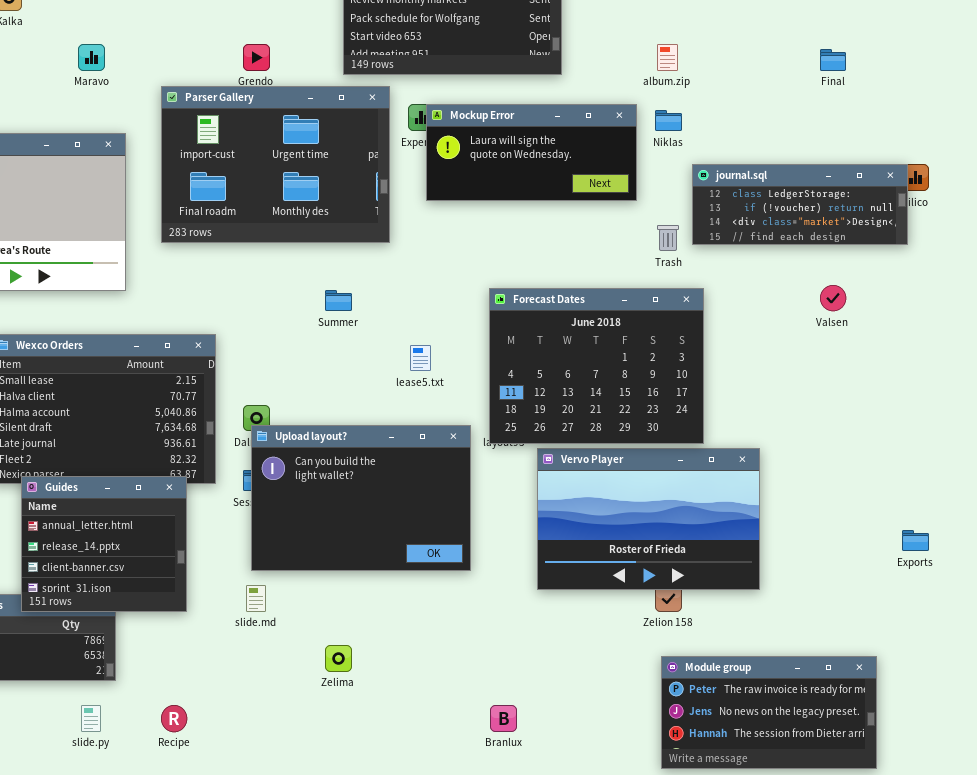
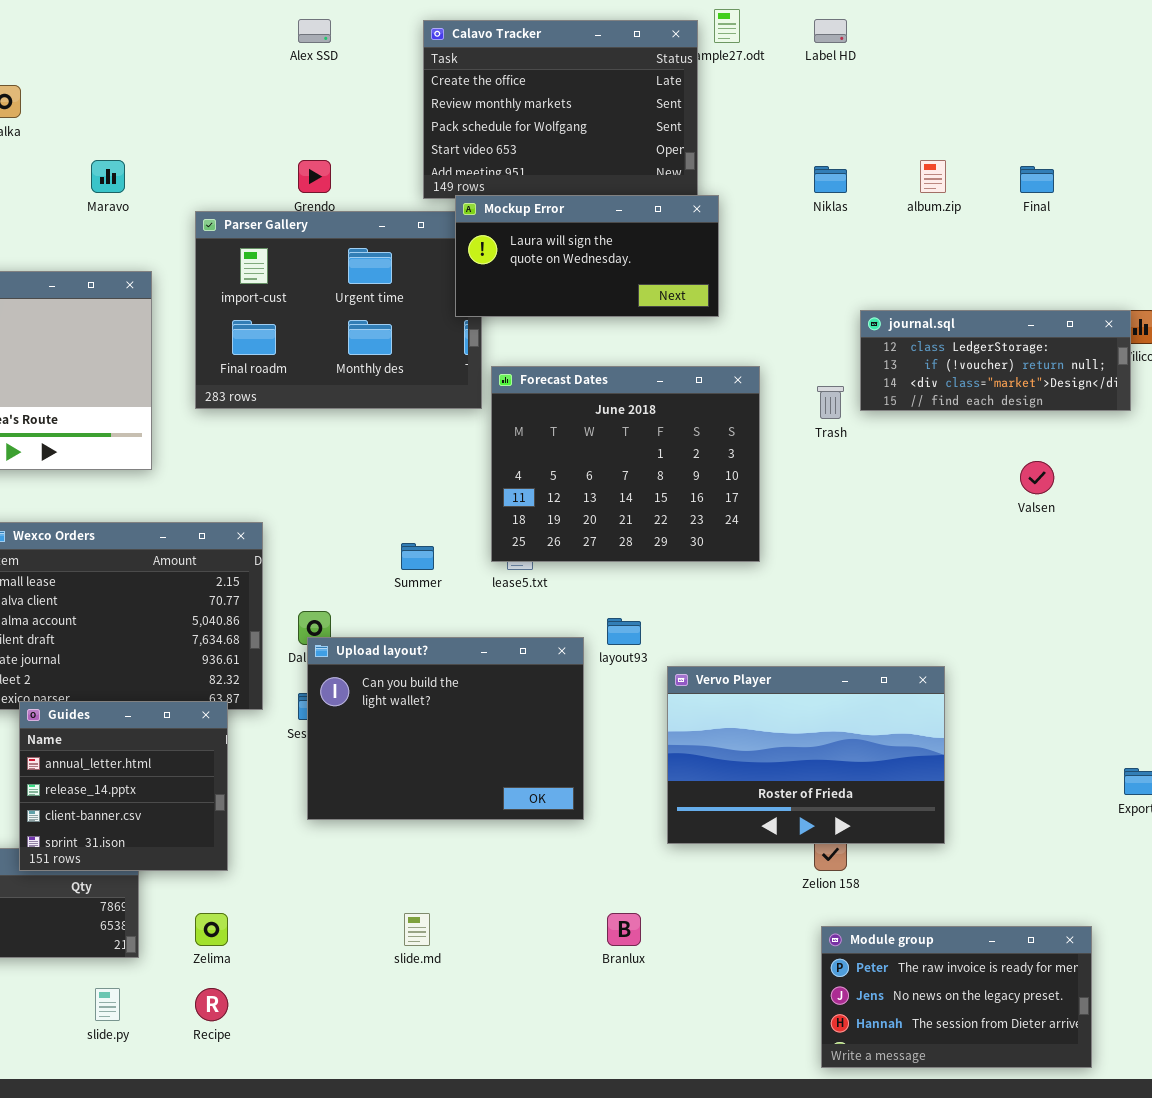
album.zip: [657,44,678,71] -> [920,160,946,193], moved
Mockup Error: [426,104,637,201] -> [455,195,719,317], moved
Niklas: [655,110,682,131] -> [814,166,847,193], moved
Forecast Dates: [489,288,704,444] -> [491,366,760,562], moved
Summer: [325,290,352,311] -> [401,543,434,570], moved
slide.md: [246,585,266,612] -> [404,913,430,946], moved
Zelima: [325,645,352,672] -> [195,913,228,946], moved
Branlux: [490,705,517,732] -> [607,913,641,946], moved

